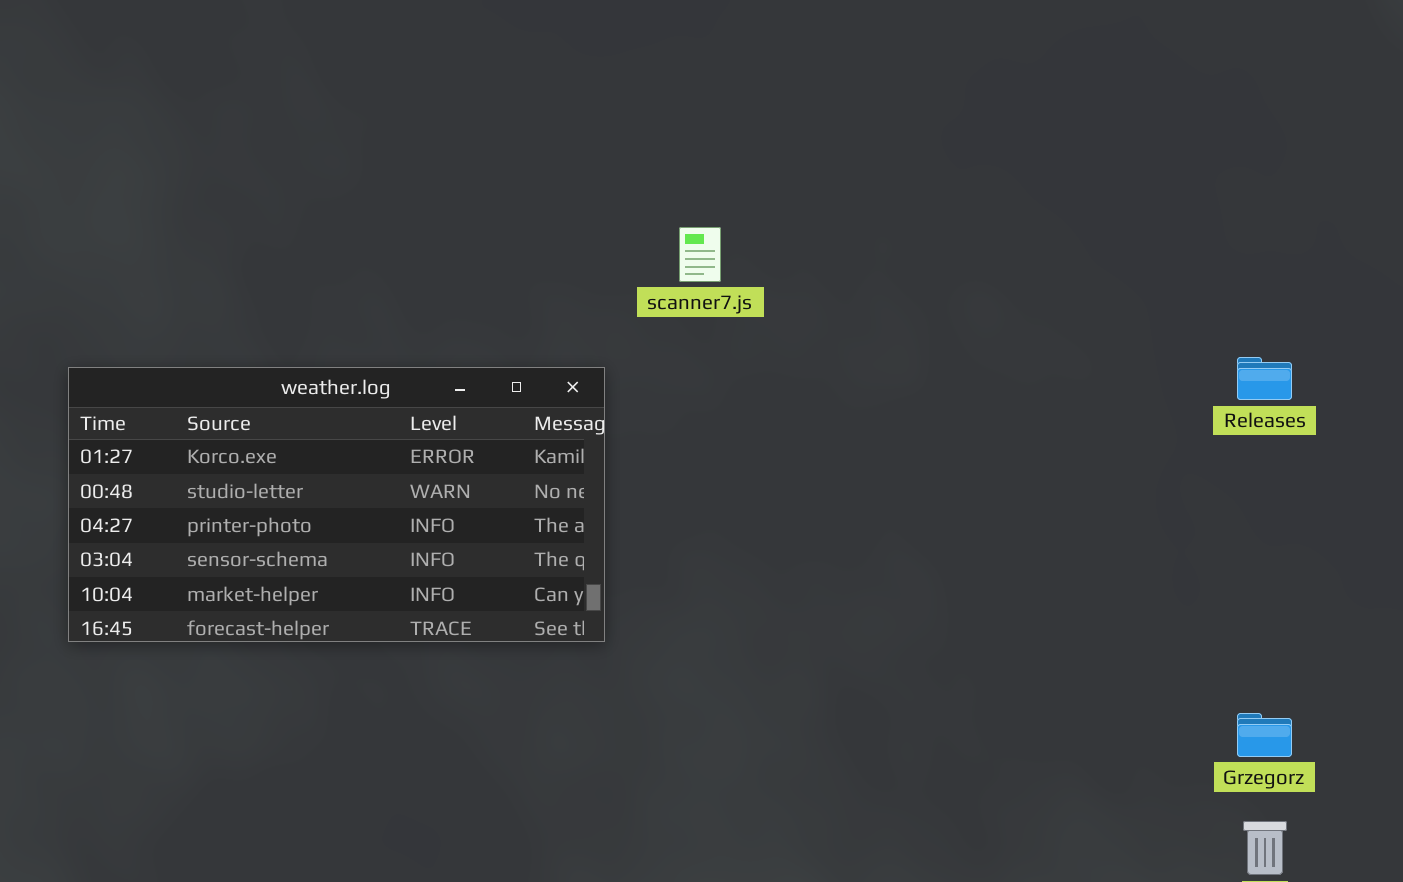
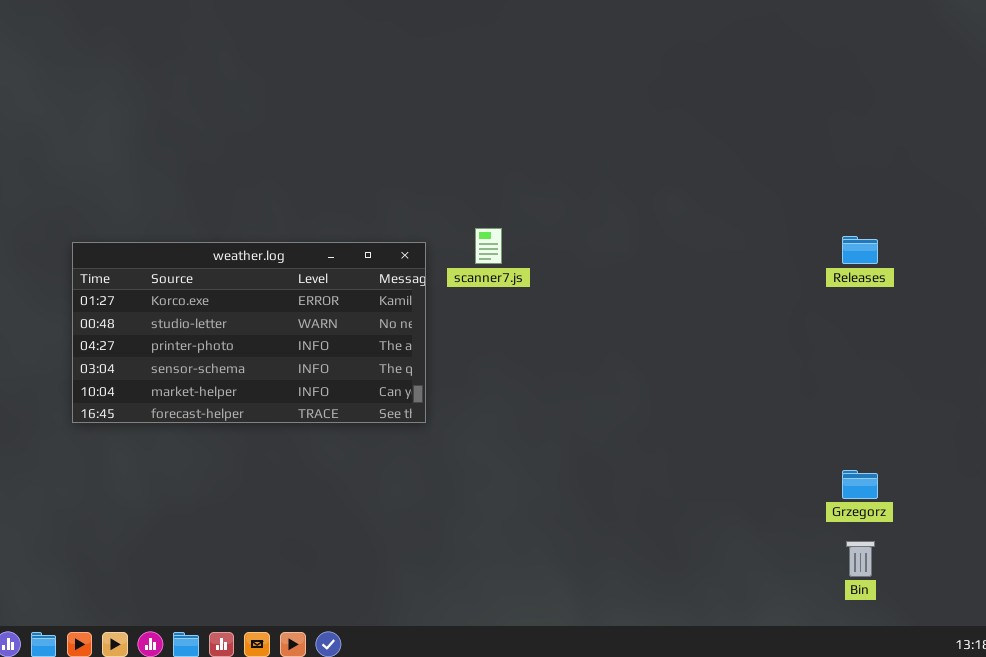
scanner7.js: [679,227,721,282] -> [475,228,502,264], moved

